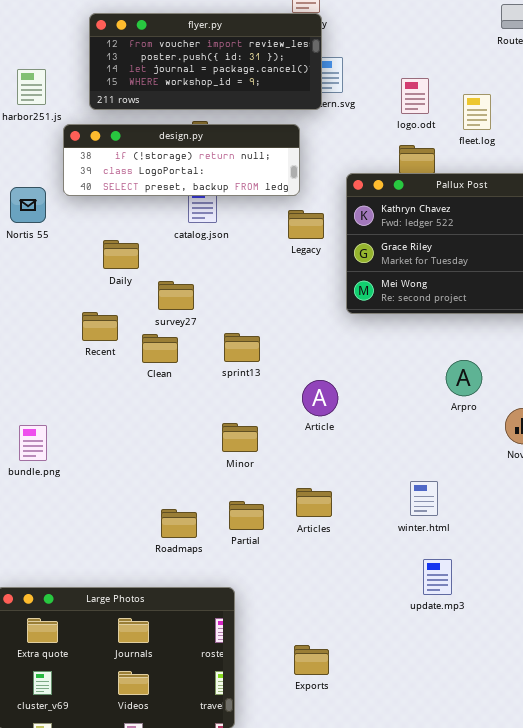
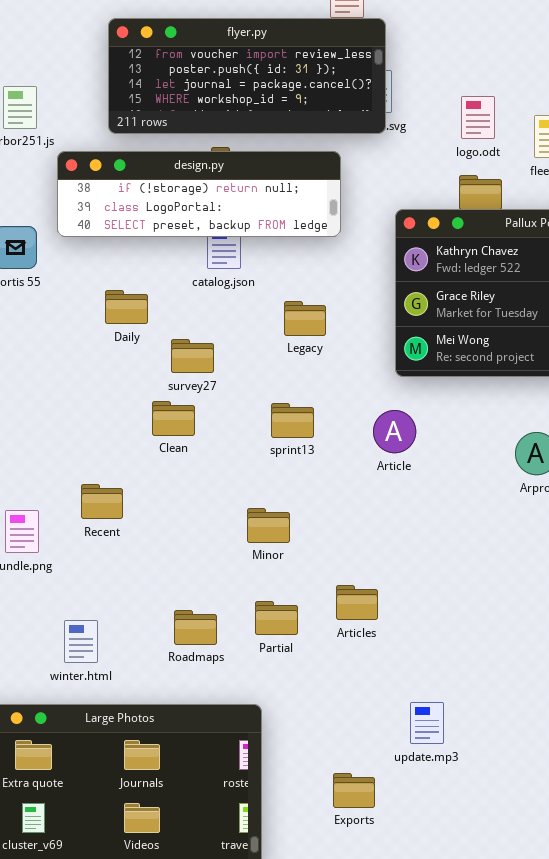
flyer.py: [89,13,322,110] -> [108,18,386,134], moved
Legacy: [288,210,324,239] -> [284,301,326,336], moved
Recent: [82,312,118,341] -> [81,484,123,519], moved
sprint13: [224,333,260,362] -> [271,403,314,438], moved
Article: [302,380,338,416] -> [373,410,416,453], moved
winter.html: [410,481,438,516] -> [64,620,98,663], moved
update.mp3: [423,559,452,595] -> [410,702,444,744], moved

